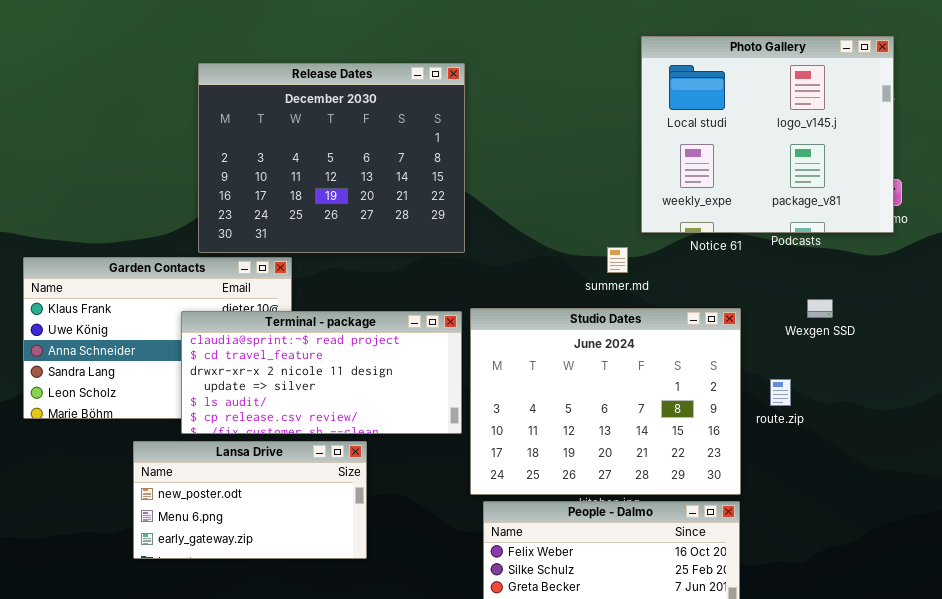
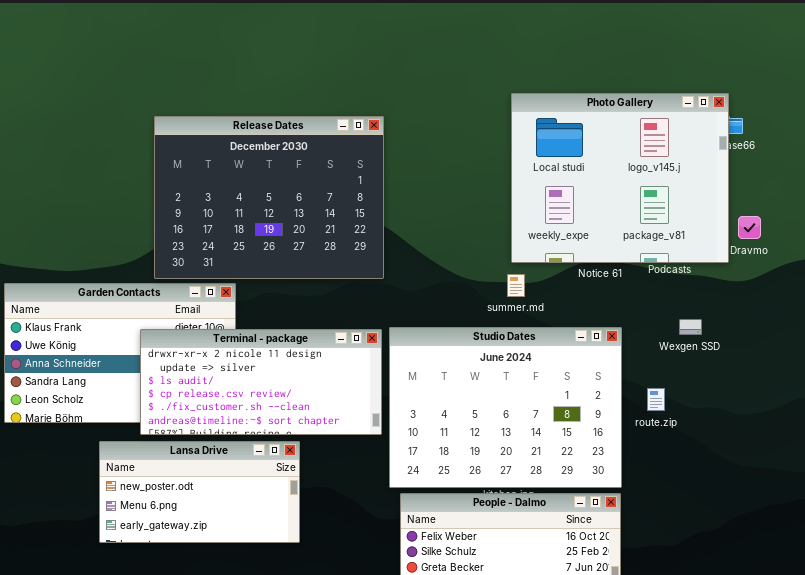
Photo Gallery: [641,36,894,233] -> [511,93,729,263], moved
Terminal - package: [181,311,462,434] -> [140,329,382,435], scrolled down 2 rows

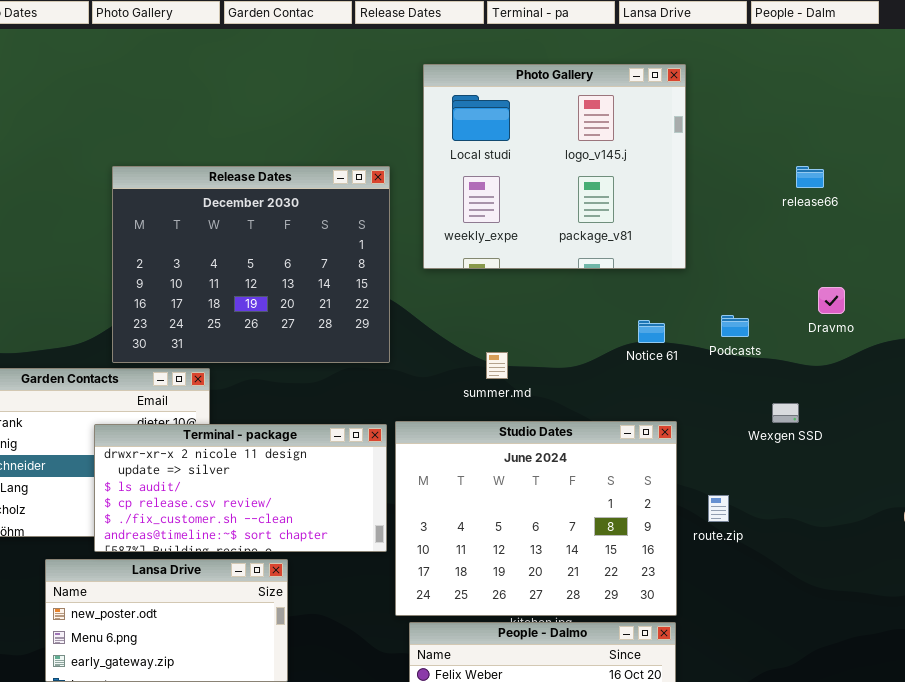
Photo Gallery: [511,93,729,263] -> [423,64,686,269], moved
summer.md: [507,274,525,297] -> [486,352,508,379], moved
Wexgen SSD: [679,319,702,335] -> [772,403,799,423], moved

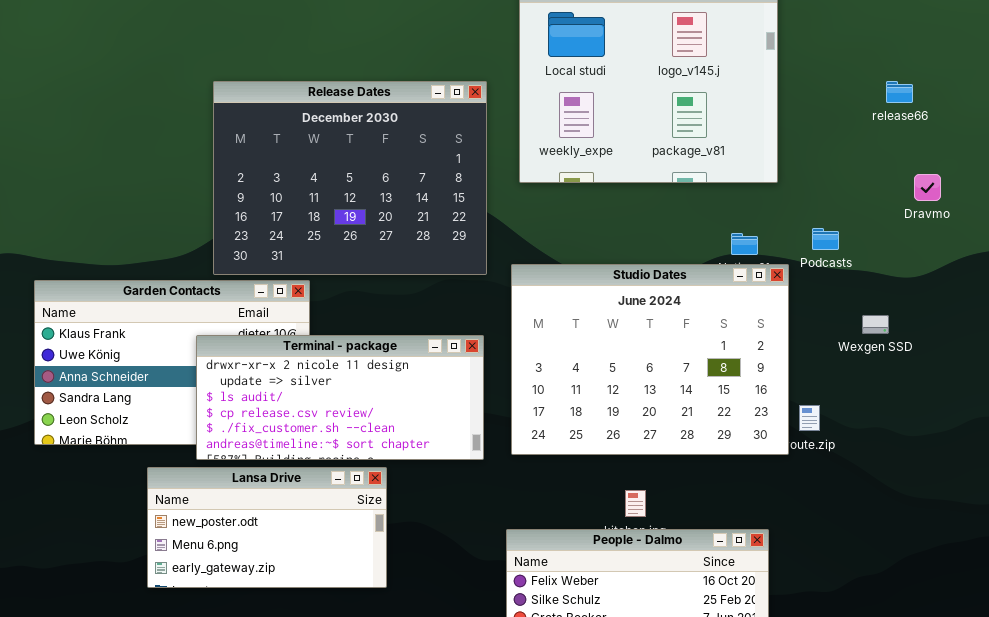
Dravmo: [818,287,845,314] -> [914,174,941,201], moved
Studio Dates: [395,421,677,616] -> [511,264,789,455], moved

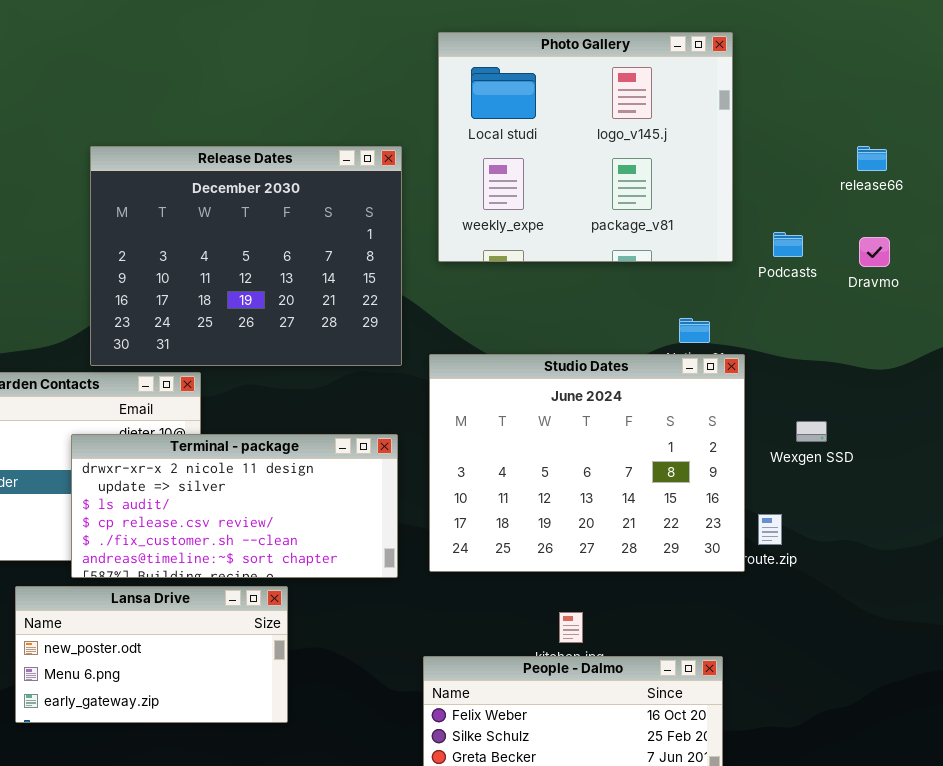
Dravmo: [914,174,941,201] -> [859,237,890,267], moved
Podcasts: [812,228,839,250] -> [773,232,803,257], moved
Wexgen SSD: [862,315,889,334] -> [796,421,827,442], moved

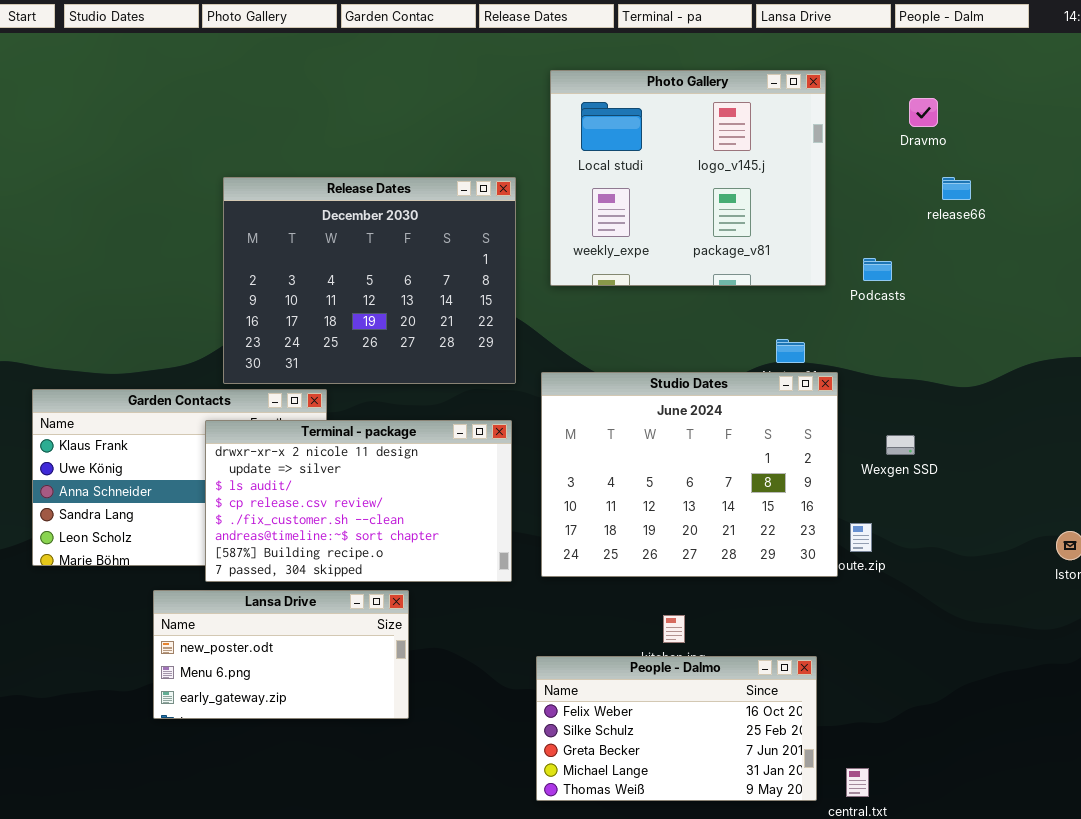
Dravmo: [859,237,890,267] -> [909,98,938,127], moved
Terminal - package: [71,434,398,578] -> [205,420,512,582], resized

